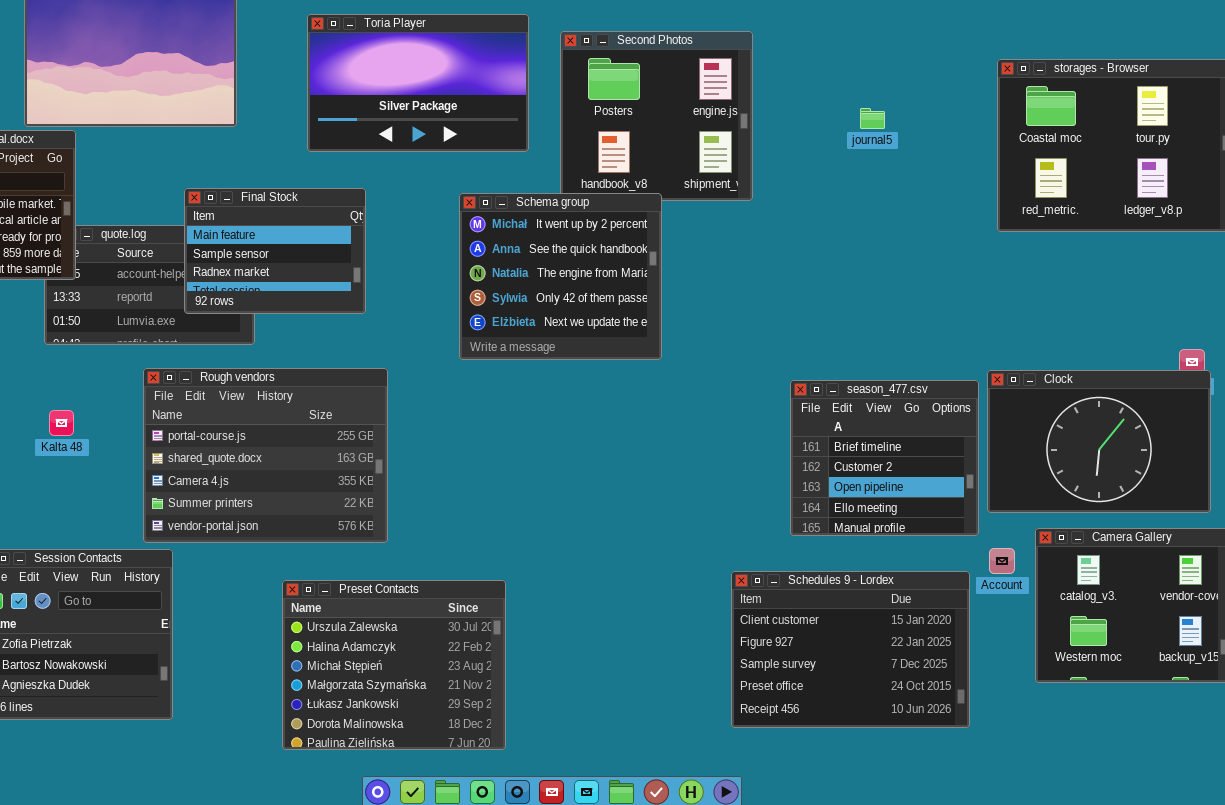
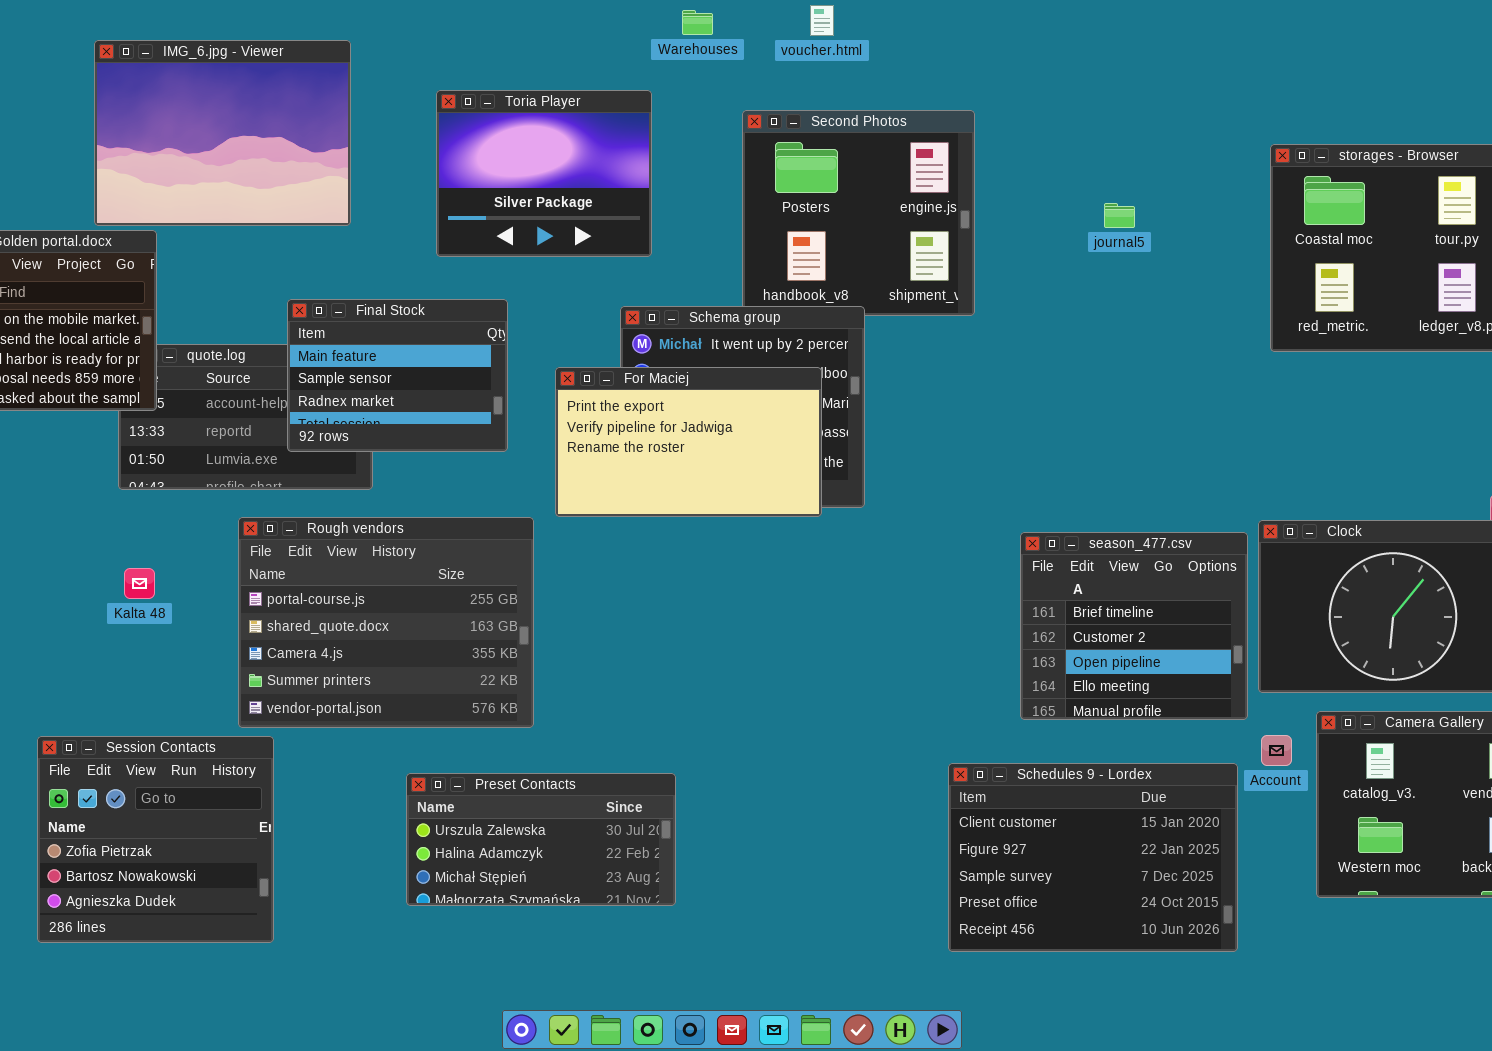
Toria Player: [307,14,529,152] -> [436,90,652,257], resized
For Maciej: none -> [555,367,822,517], opened
Preset Contacts: [282,580,506,750] -> [406,773,676,906], resized

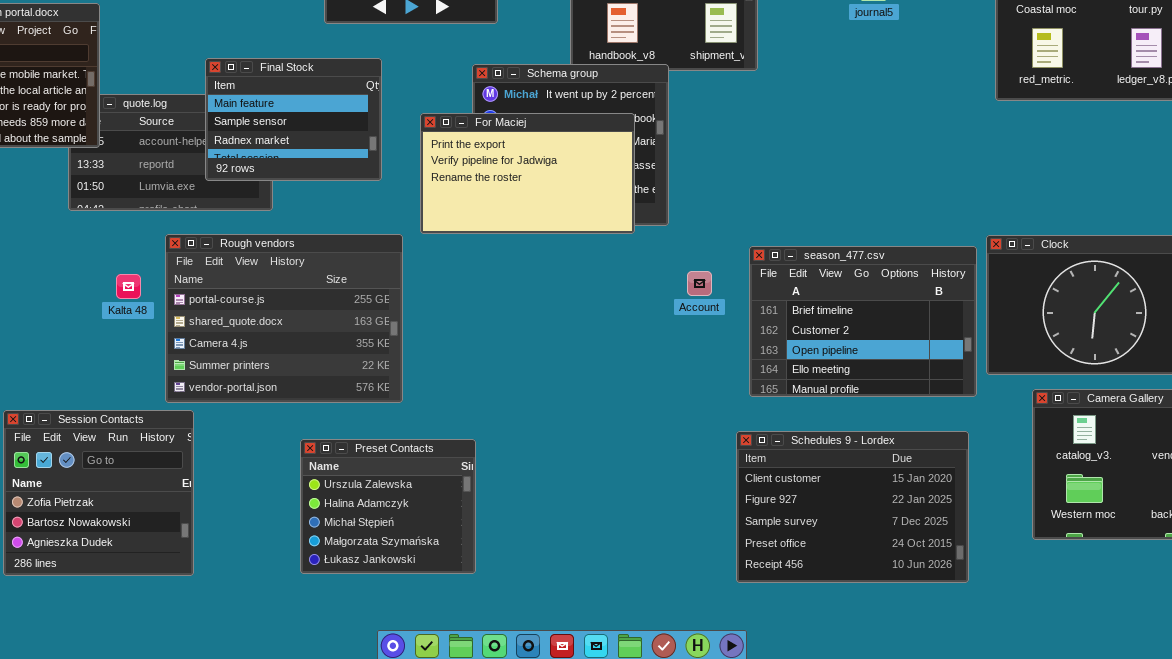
season_477.csv: [1020,532,1248,720] -> [749,246,977,397], resized
Kalta 48: [124,568,155,599] -> [116,274,141,299], moved
Account: [1261,735,1292,766] -> [687,271,712,296], moved
Preset Contacts: [406,773,676,906] -> [300,439,476,574], resized

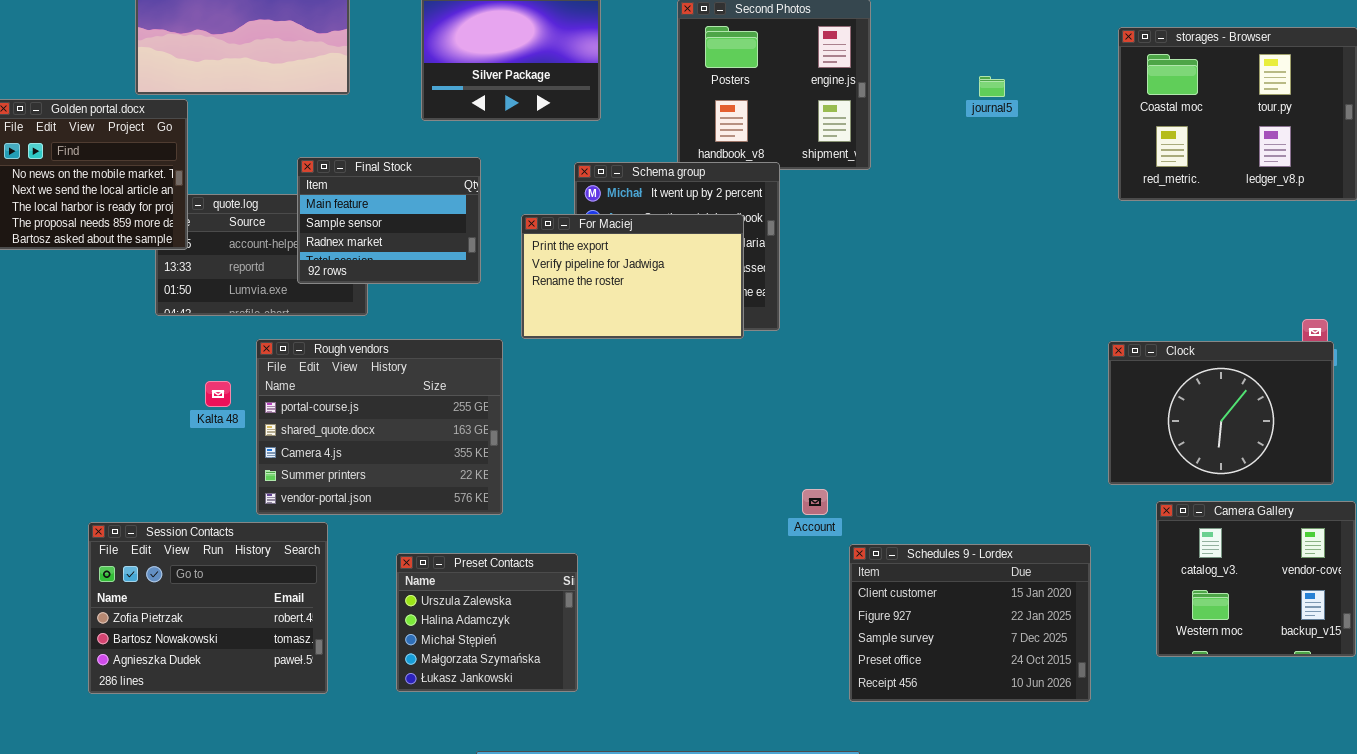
season_477.csv: [749,246,977,397] -> none, closed
Account: [687,271,712,296] -> [802,489,828,515], moved
Session Contacts: [3,410,194,576] -> [88,522,328,694], resized

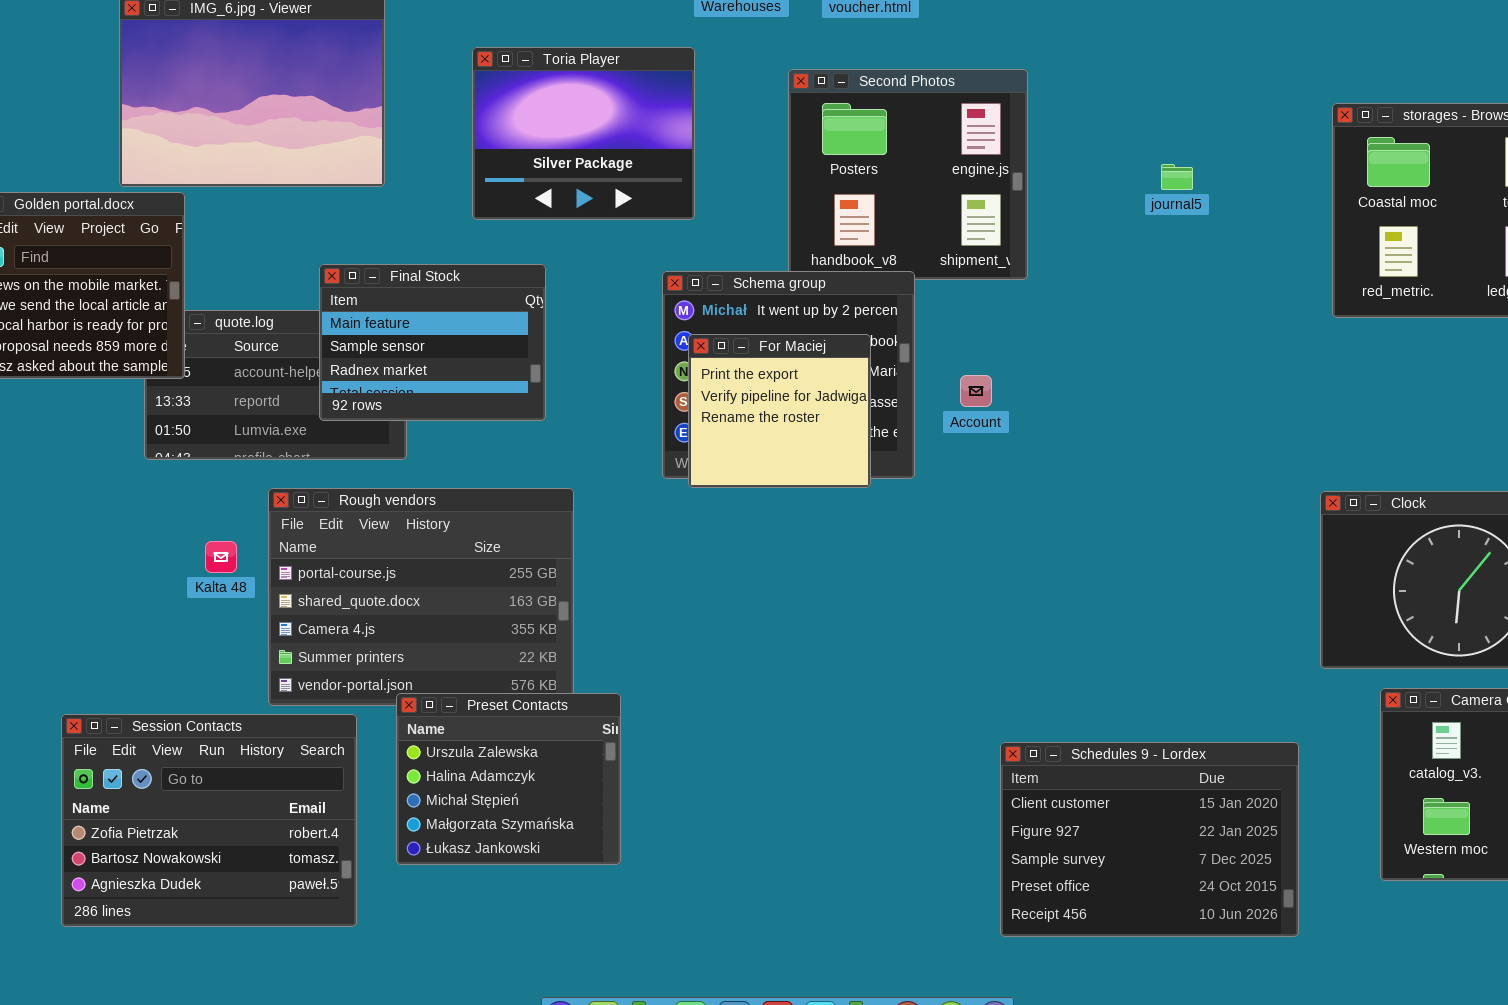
For Maciej: [521,214,744,339] -> [688,334,871,488], resized
Account: [802,489,828,515] -> [960,375,992,407], moved
Preset Contacts: [396,553,578,692] -> [396,693,621,865], moved

